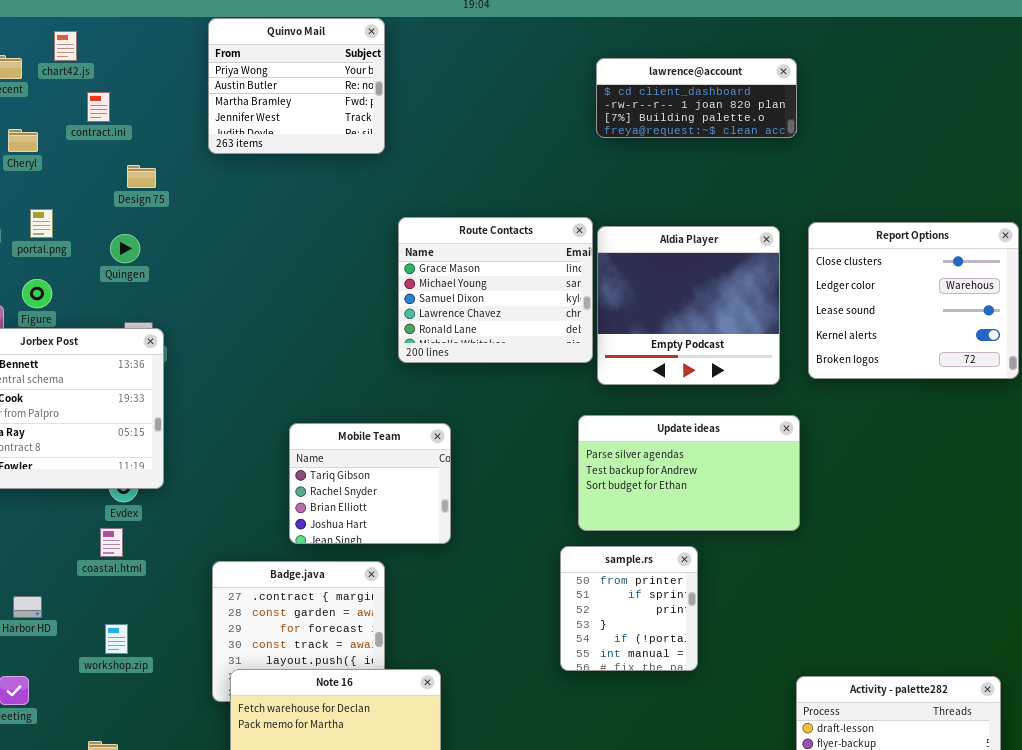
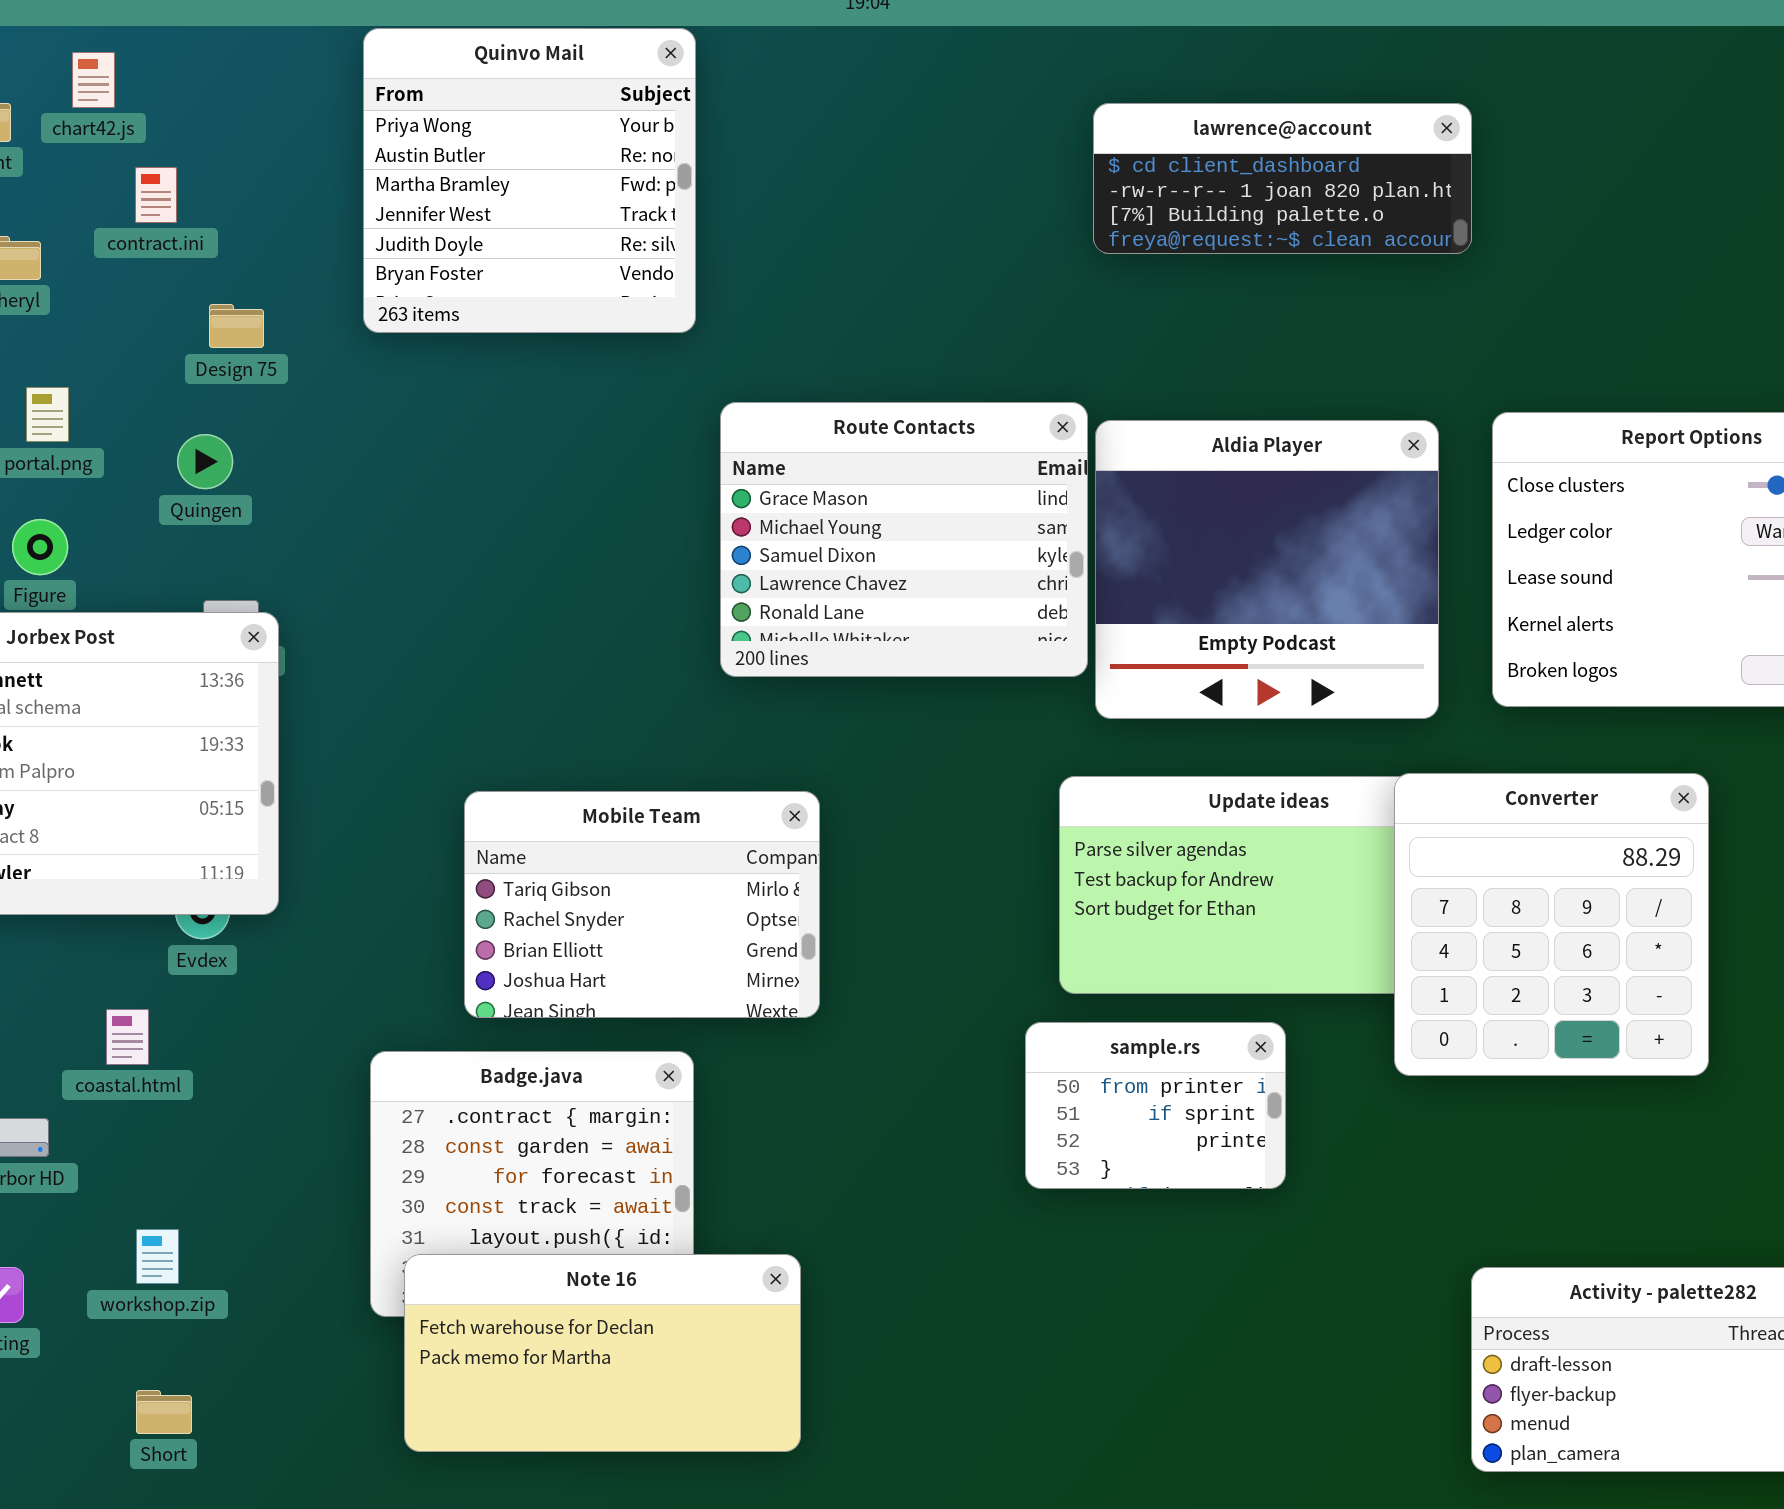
Quinvo Mail: [208,18,385,154] -> [363,28,696,333], resized
Converter: none -> [1394,773,1709,1076], opened
Mobile Team: [289,423,451,544] -> [464,791,820,1018], resized
coastal.html: [100,528,123,557] -> [106,1009,149,1065], moved
sample.rs: [560,546,698,671] -> [1025,1022,1286,1189], resized
workshop.zip: [105,624,128,654] -> [136,1229,179,1284], moved

